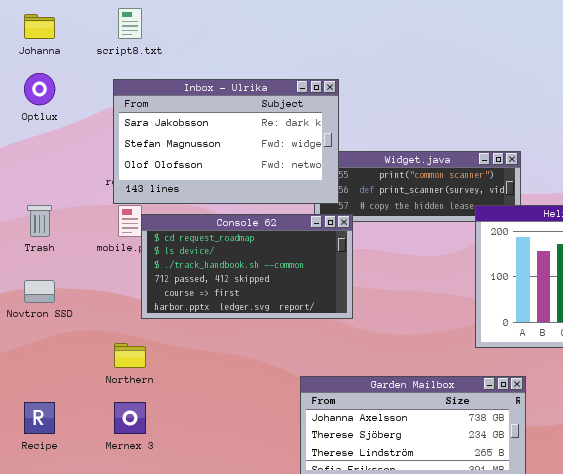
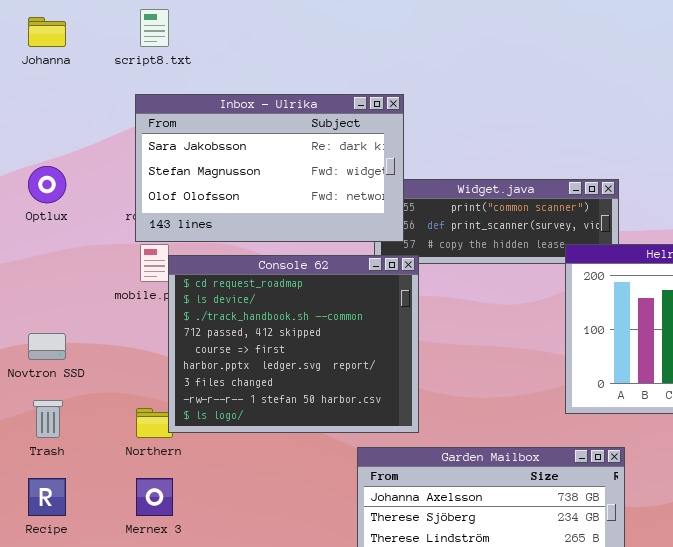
Optlux: [24,73,55,105] -> [28,166,66,203], moved
Trash: [27,205,52,237] -> [33,400,63,438], moved
Console 62: [141,214,353,319] -> [168,255,419,433], resized

